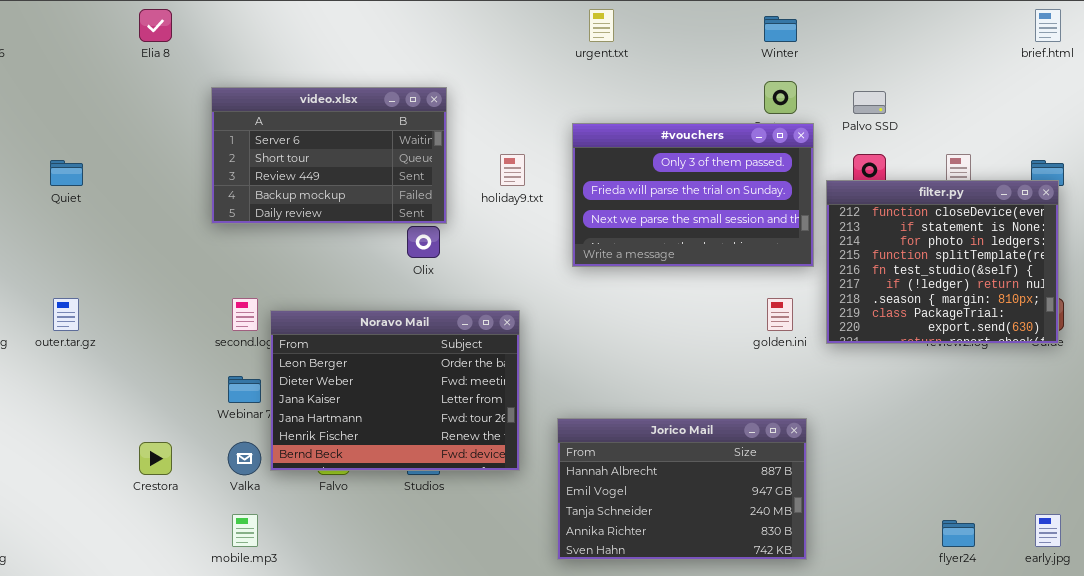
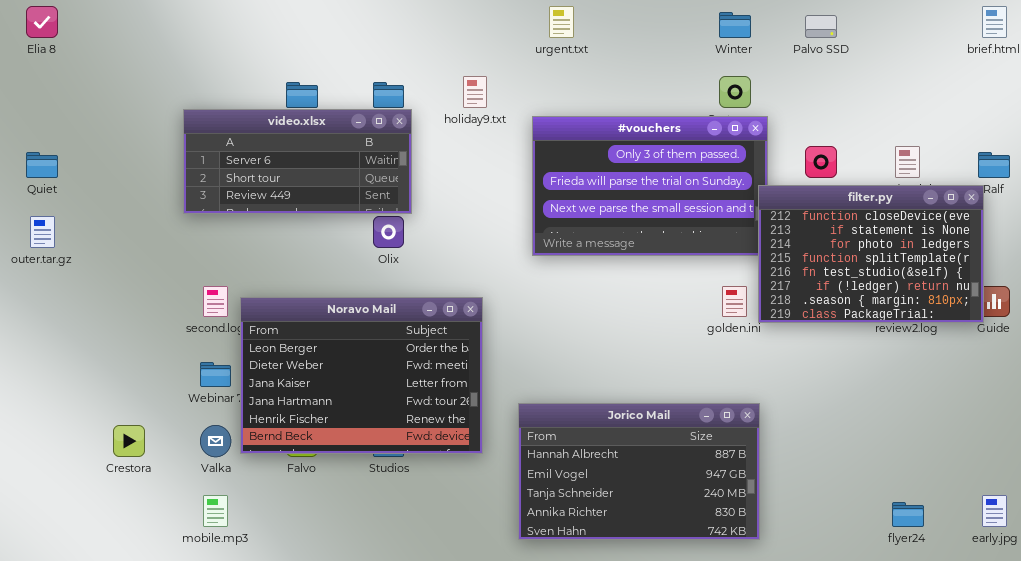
Elia 8: [139,9,172,42] -> [26,6,58,38], moved
video.xlsx: [211,87,447,224] -> [183,109,412,214], resized
Palvo SSD: [853,91,886,114] -> [805,15,837,38], moved
holiday9.txt: [500,154,525,186] -> [463,76,487,108], moved
filter.py: [826,180,1059,344] -> [758,185,984,323], moved, resized
outer.tar.gz: [53,298,79,331] -> [30,216,55,248], moved

